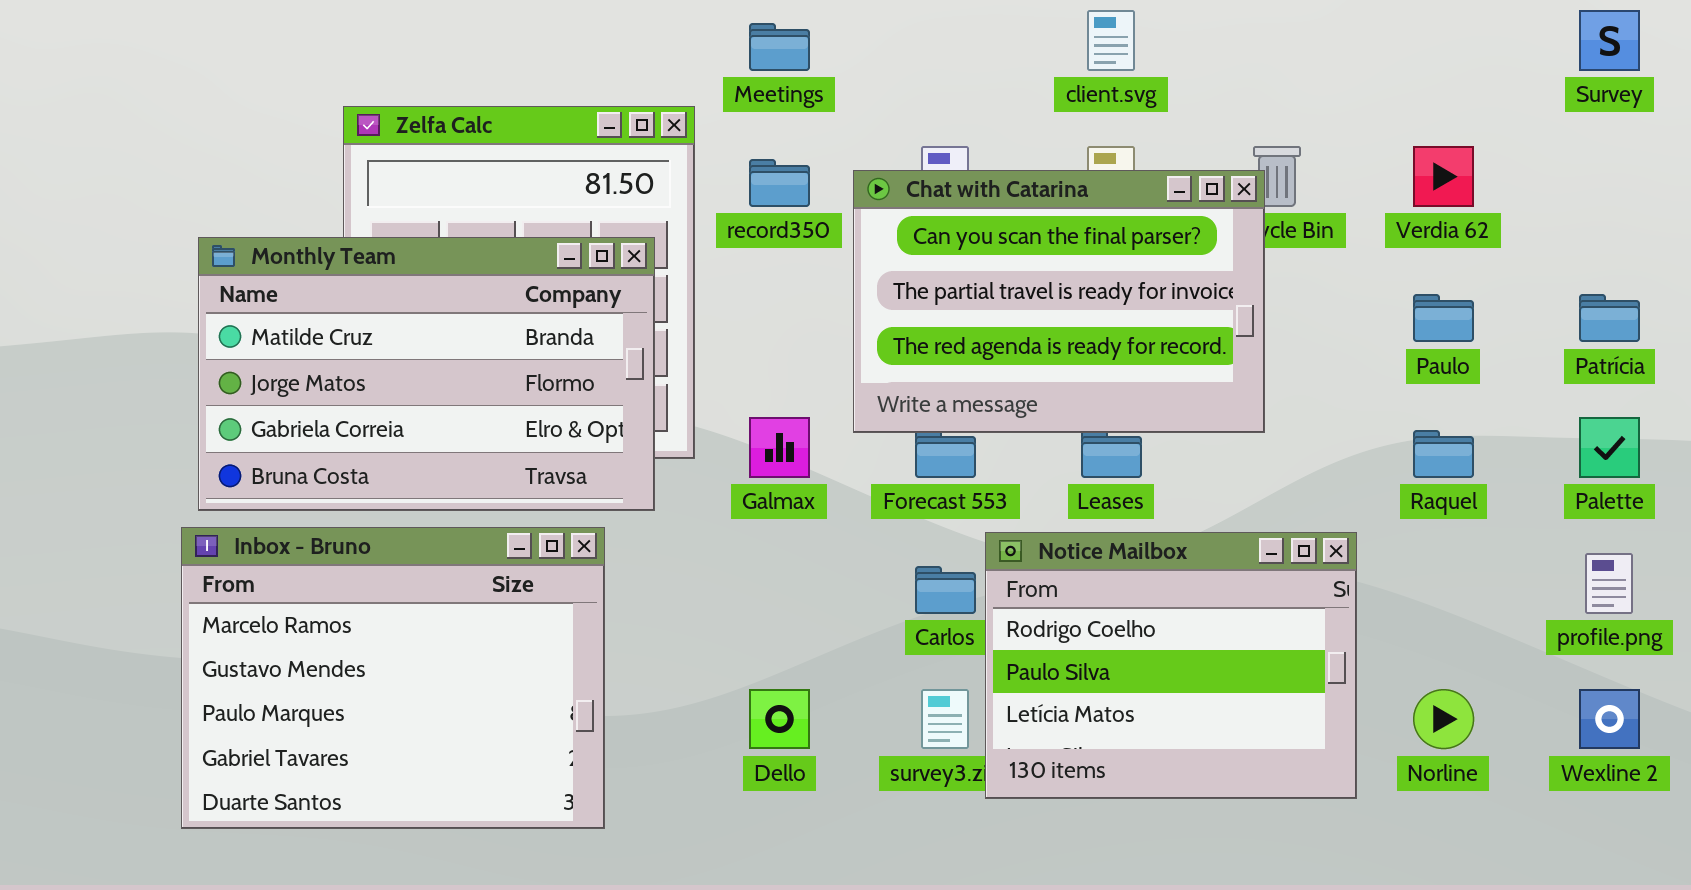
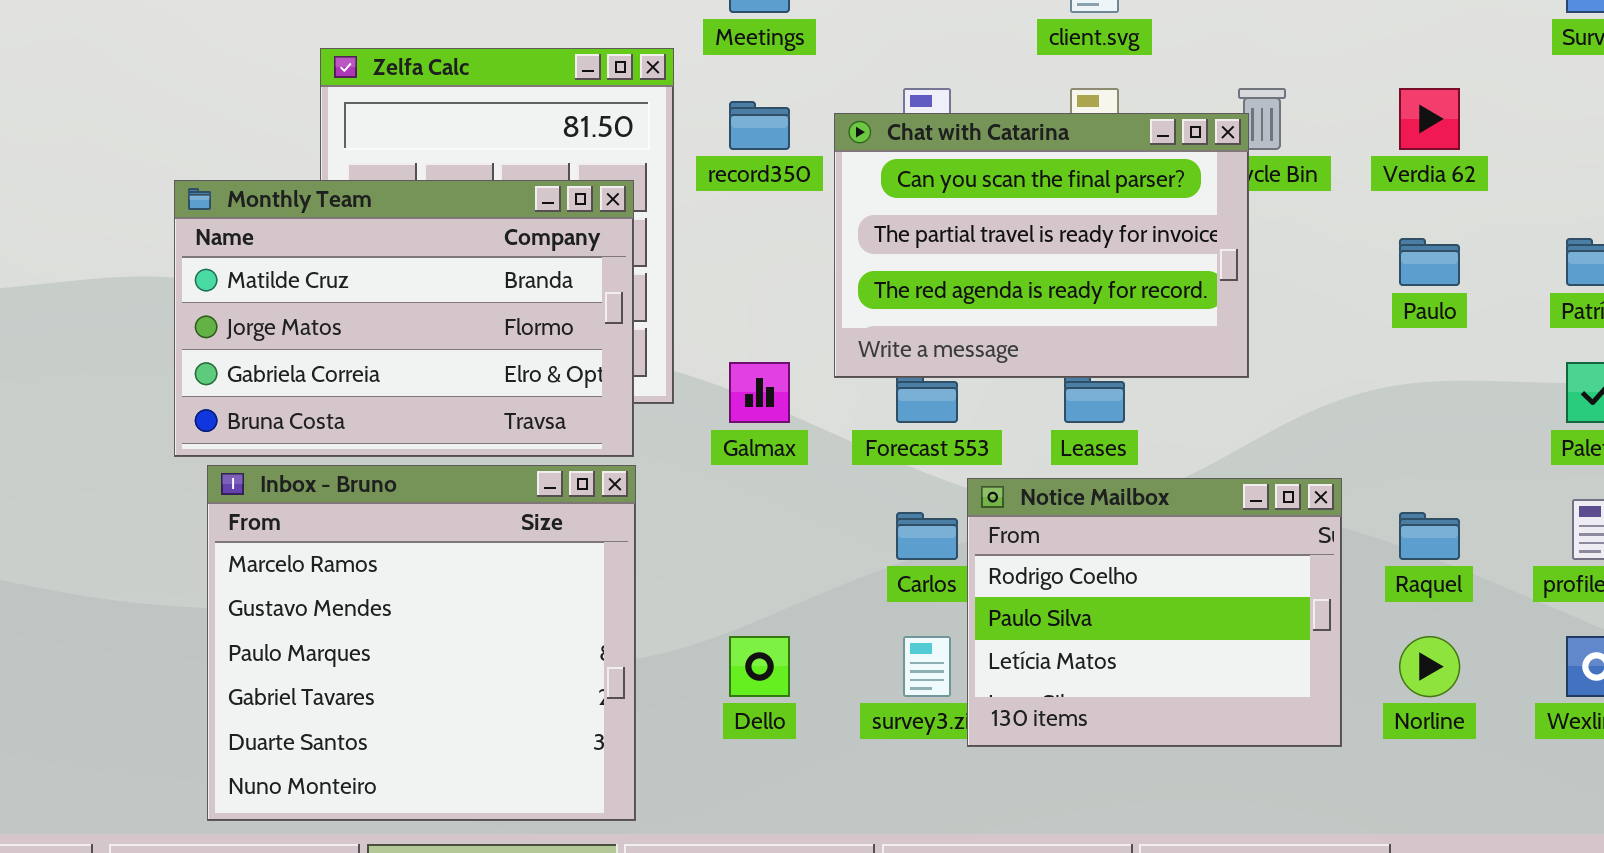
Raquel: [1413,430,1474,478] -> [1399,512,1460,560], moved
Inbox - Bruno: [181,527,605,829] -> [207,465,636,821], moved, resized

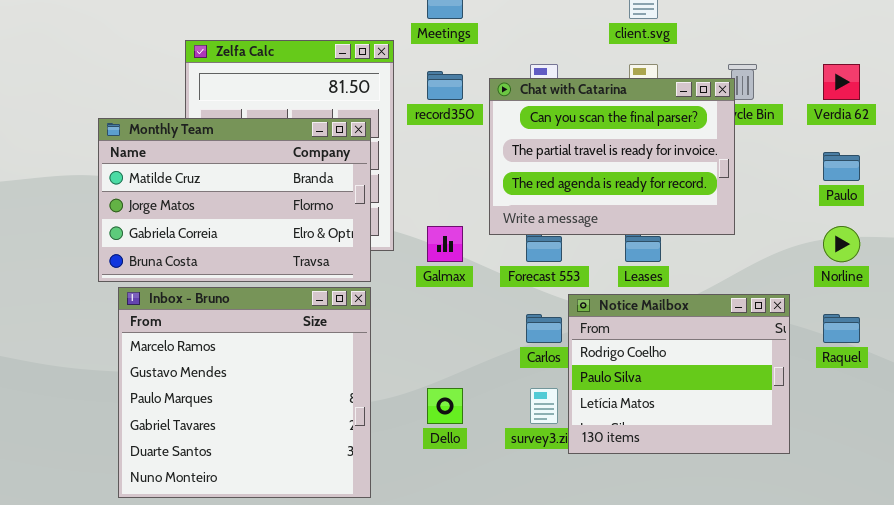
Norline: [1399,636,1460,697] -> [823,226,860,262], moved

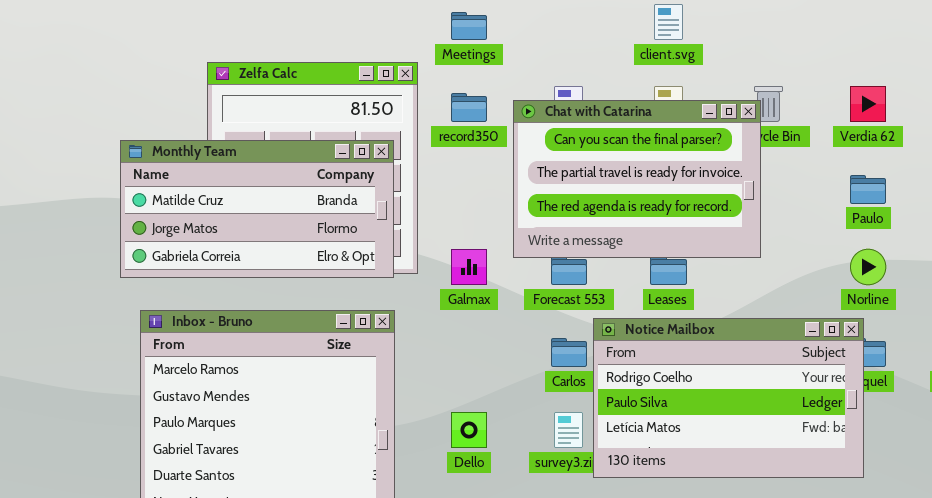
Monthly Team: [98,118,371,282] -> [120,140,394,278], resized
Notice Mailbox: [568,294,790,454] -> [593,318,864,478], resized

